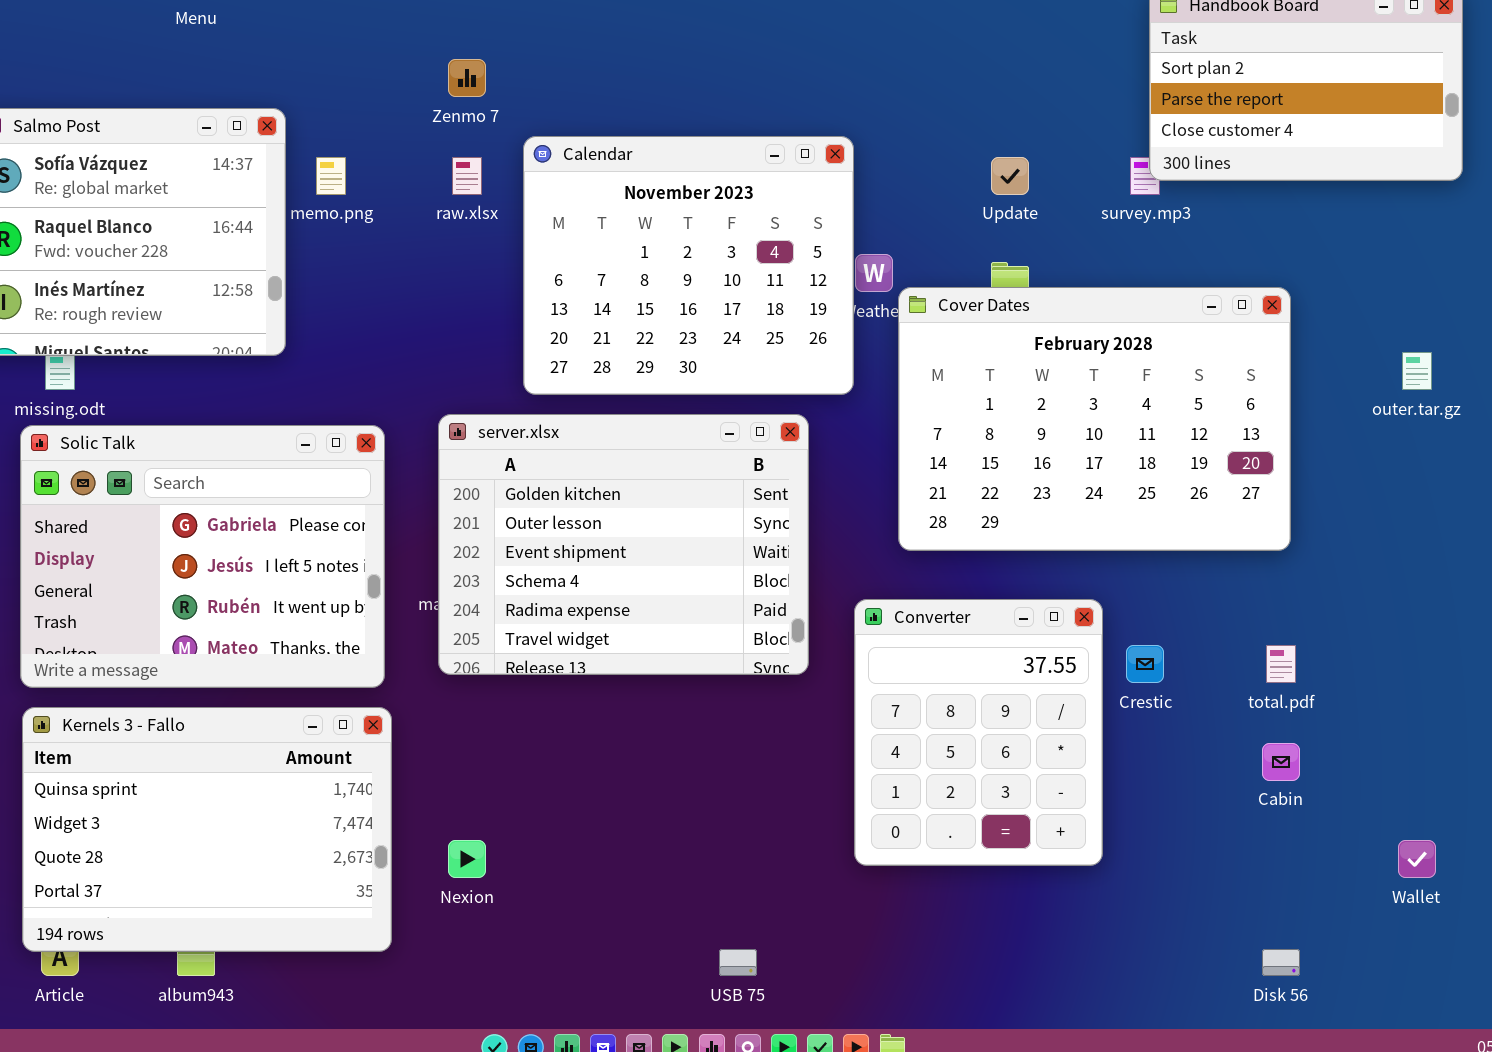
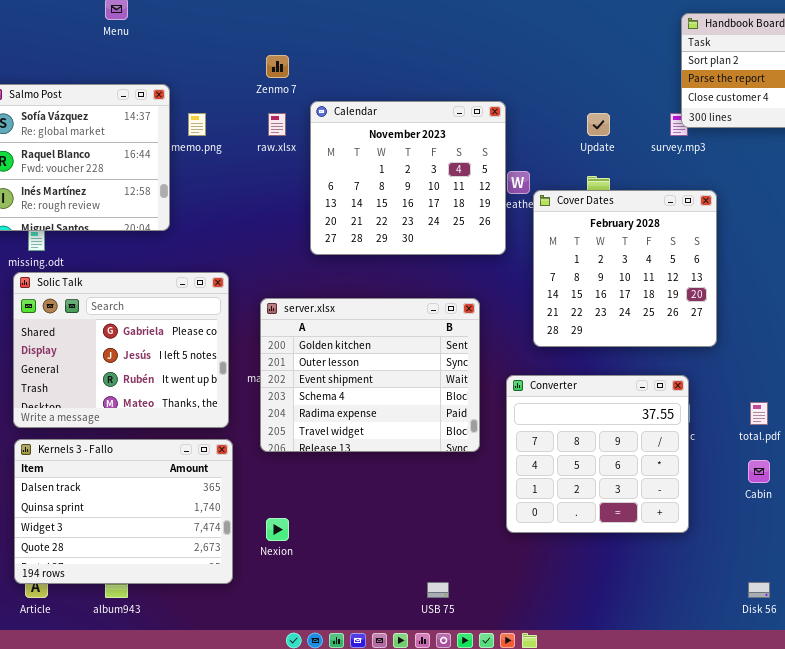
Cover Dates: [898,287,1291,551] -> [533,190,717,347], resized
server.xlsx: [438,414,809,675] -> [260,298,480,452], moved
Converter: [854,599,1103,866] -> [506,375,689,533], resized
Kernels 3 - Fallo: [22,707,392,952] -> [14,439,233,584], scrolled up 1 row

